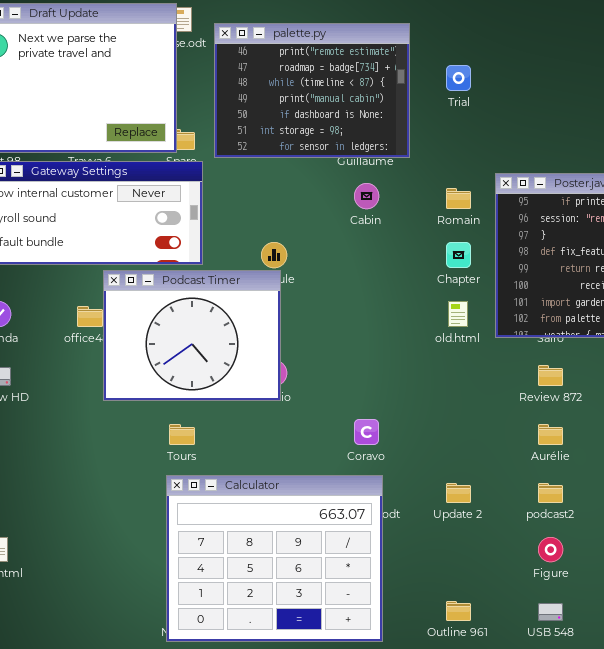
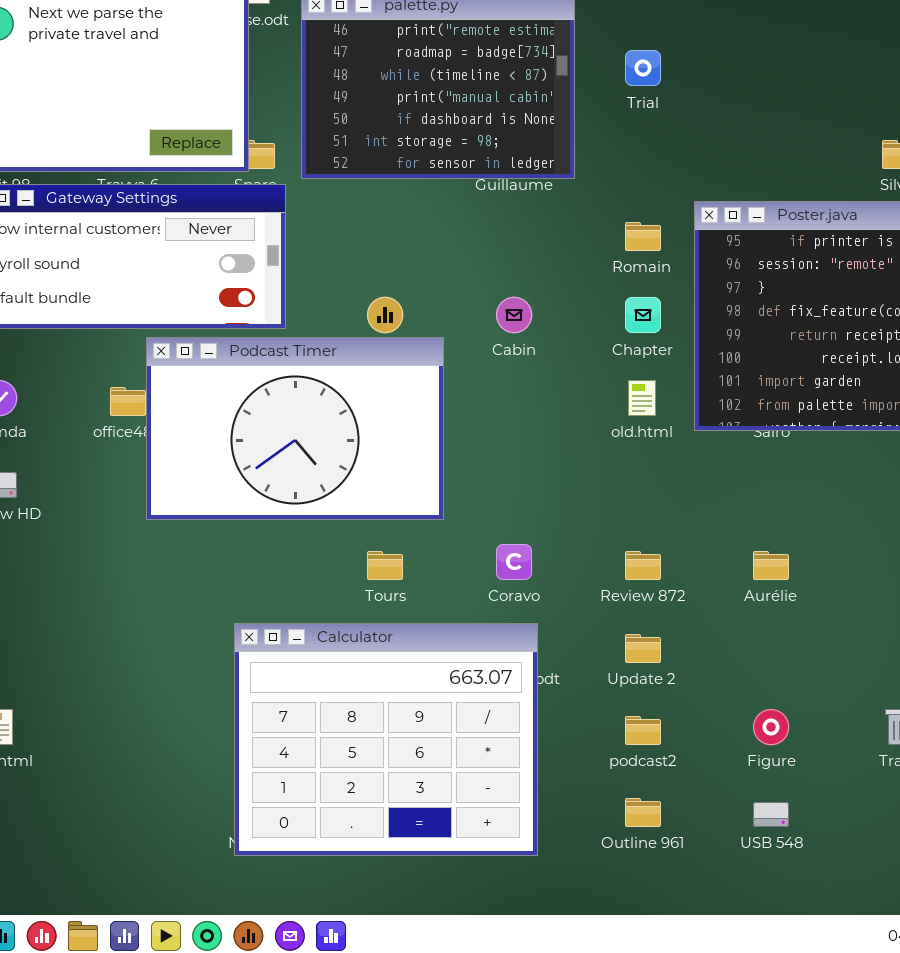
Cabin: [354,183,379,209] -> [496,297,532,333], moved
Podcast Timer: [103,270,281,401] -> [146,337,444,520], resized
Review 872: [538,365,563,386] -> [625,551,661,580], moved
Tours: [169,424,195,445] -> [367,551,403,580], moved
podcast2: [538,483,563,503] -> [625,716,661,745], moved

